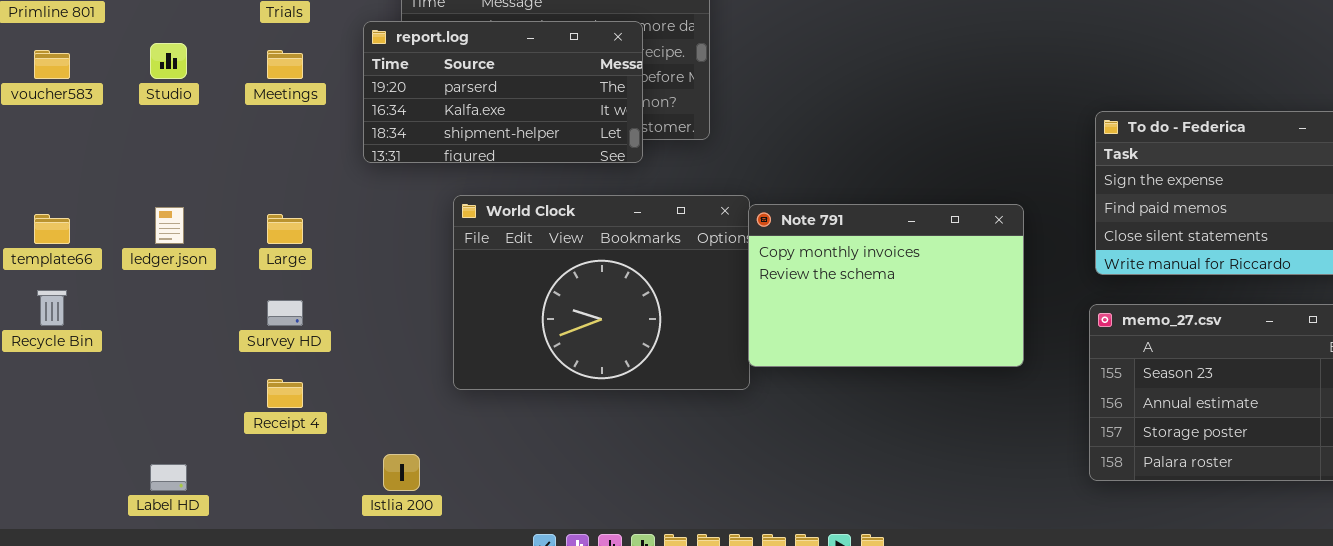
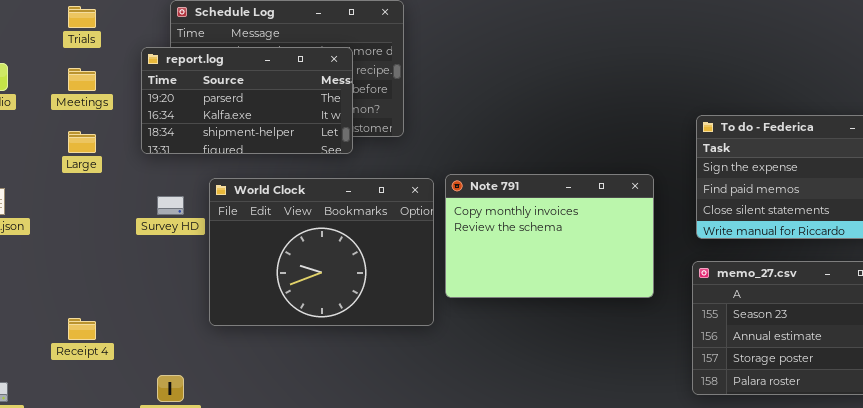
Note 791: [748,204,1024,367] -> [445,174,654,298], moved
Large: [267,214,303,244] -> [68,131,96,153], moved
Survey HD: [267,300,303,326] -> [157,196,184,215], moved

